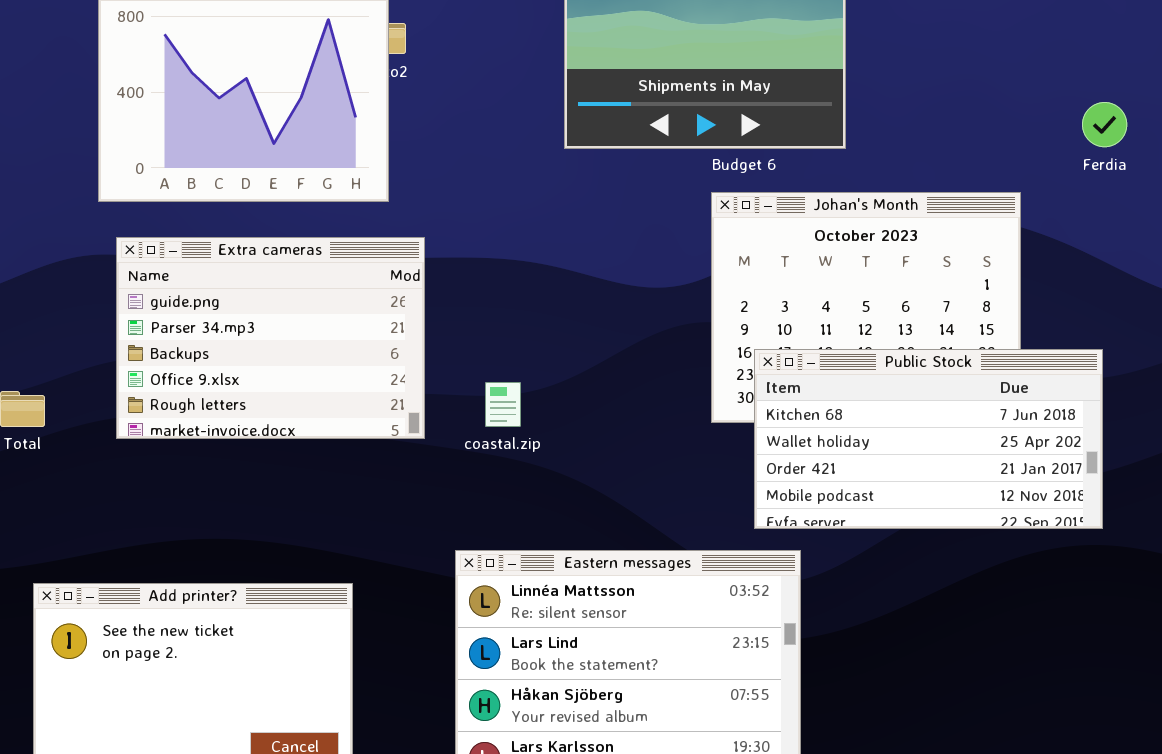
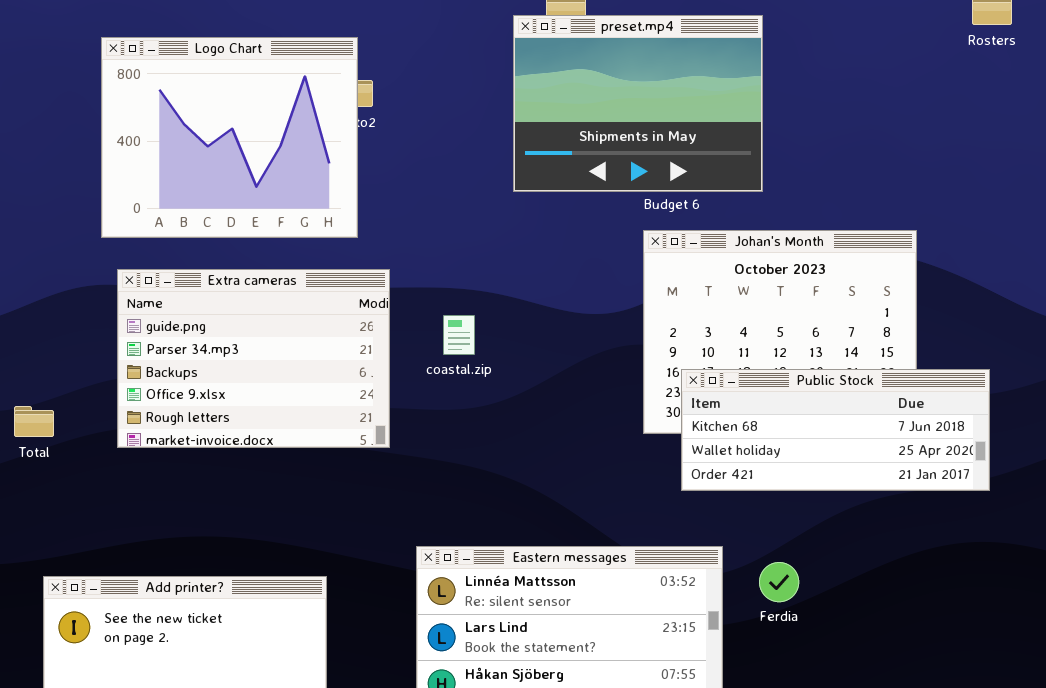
Ferdia: [1082,102,1127,147] -> [759,562,799,602], moved
Public Stock: [754,349,1103,529] -> [681,369,990,491], resized
coastal.zip: [485,382,521,427] -> [443,315,475,355], moved

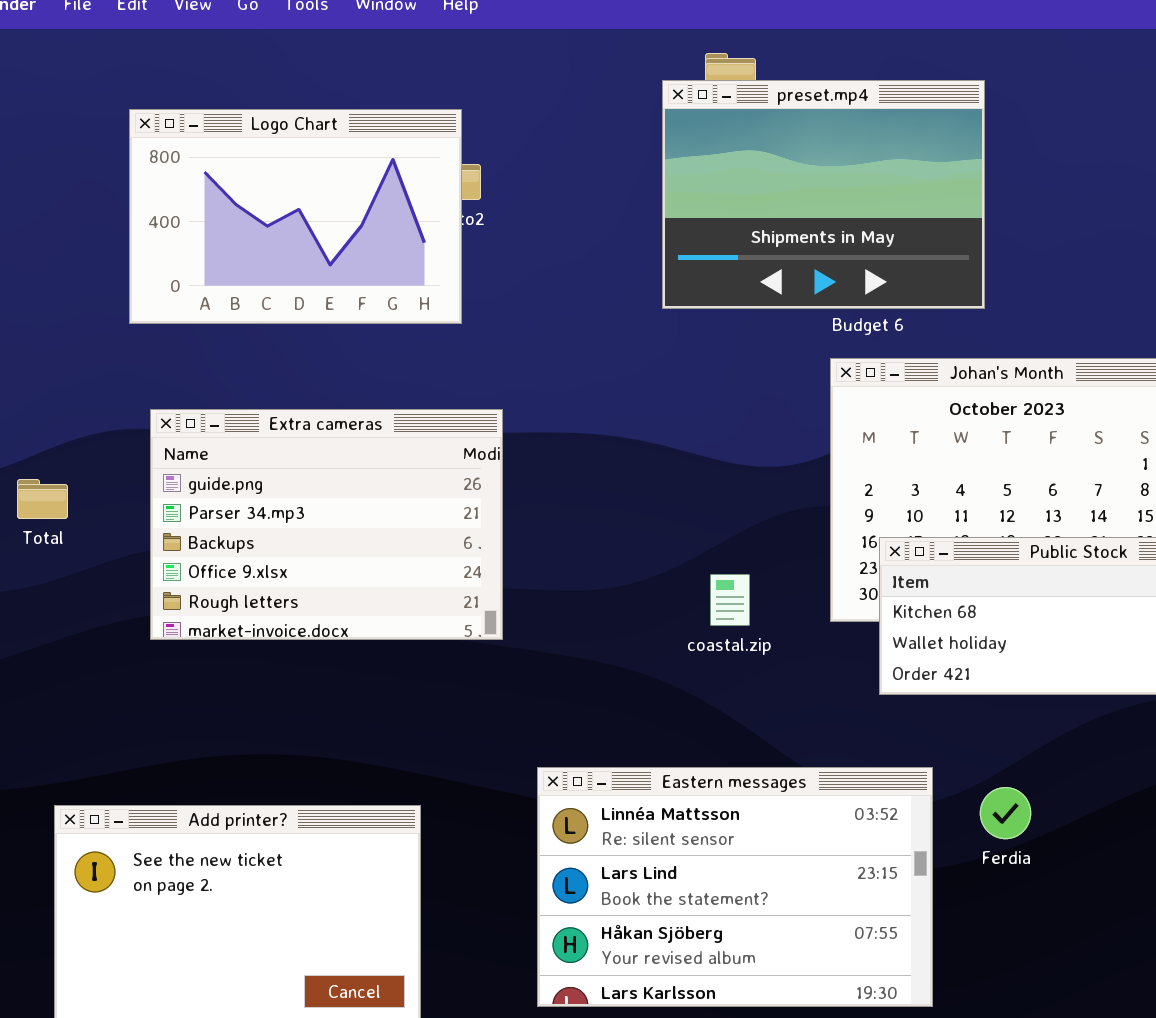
Logo Chart: [101,37,358,238] -> [129,109,462,324], resized
coastal.zip: [443,315,475,355] -> [710,574,750,626], moved
Total: [14,406,54,437] -> [17,479,68,519], moved

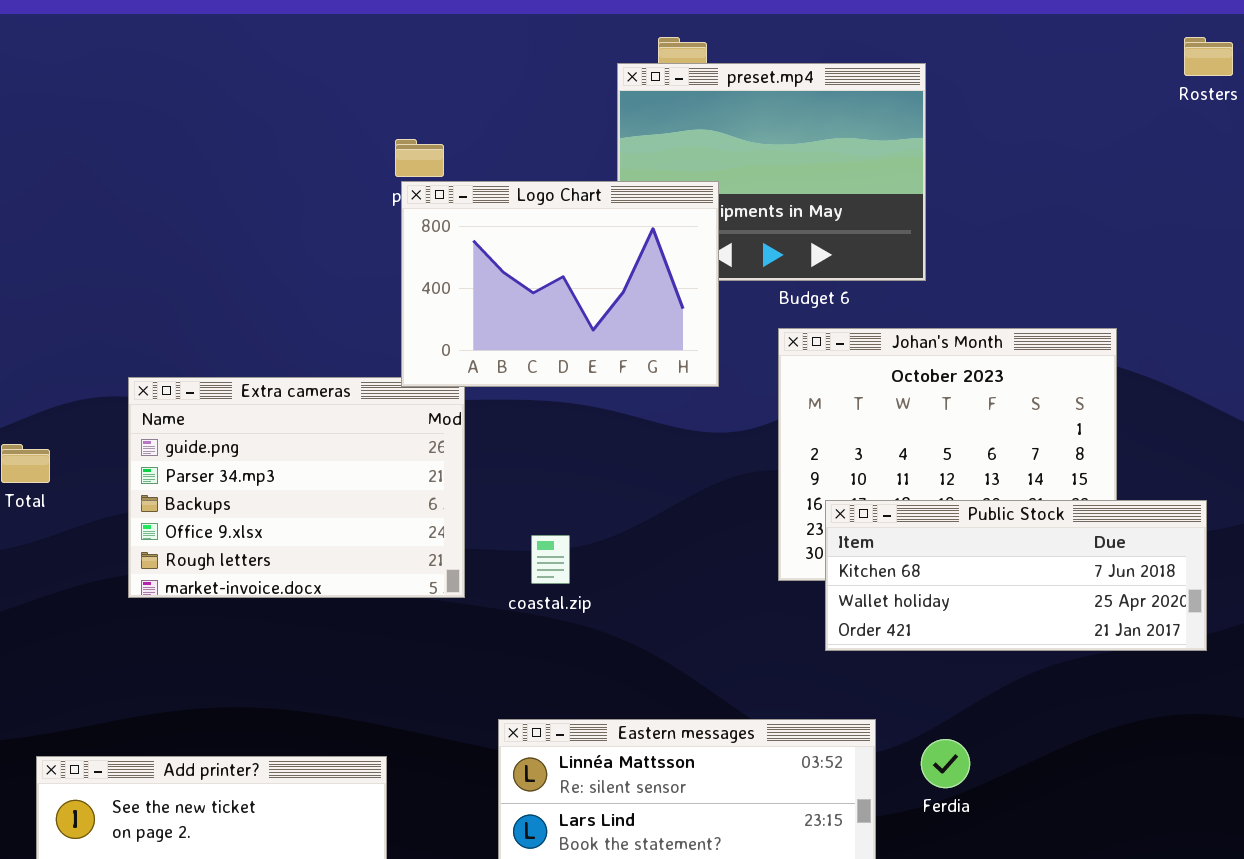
Logo Chart: [129,109,462,324] -> [401,181,719,387], moved
coastal.zip: [710,574,750,626] -> [531,535,570,584], moved

